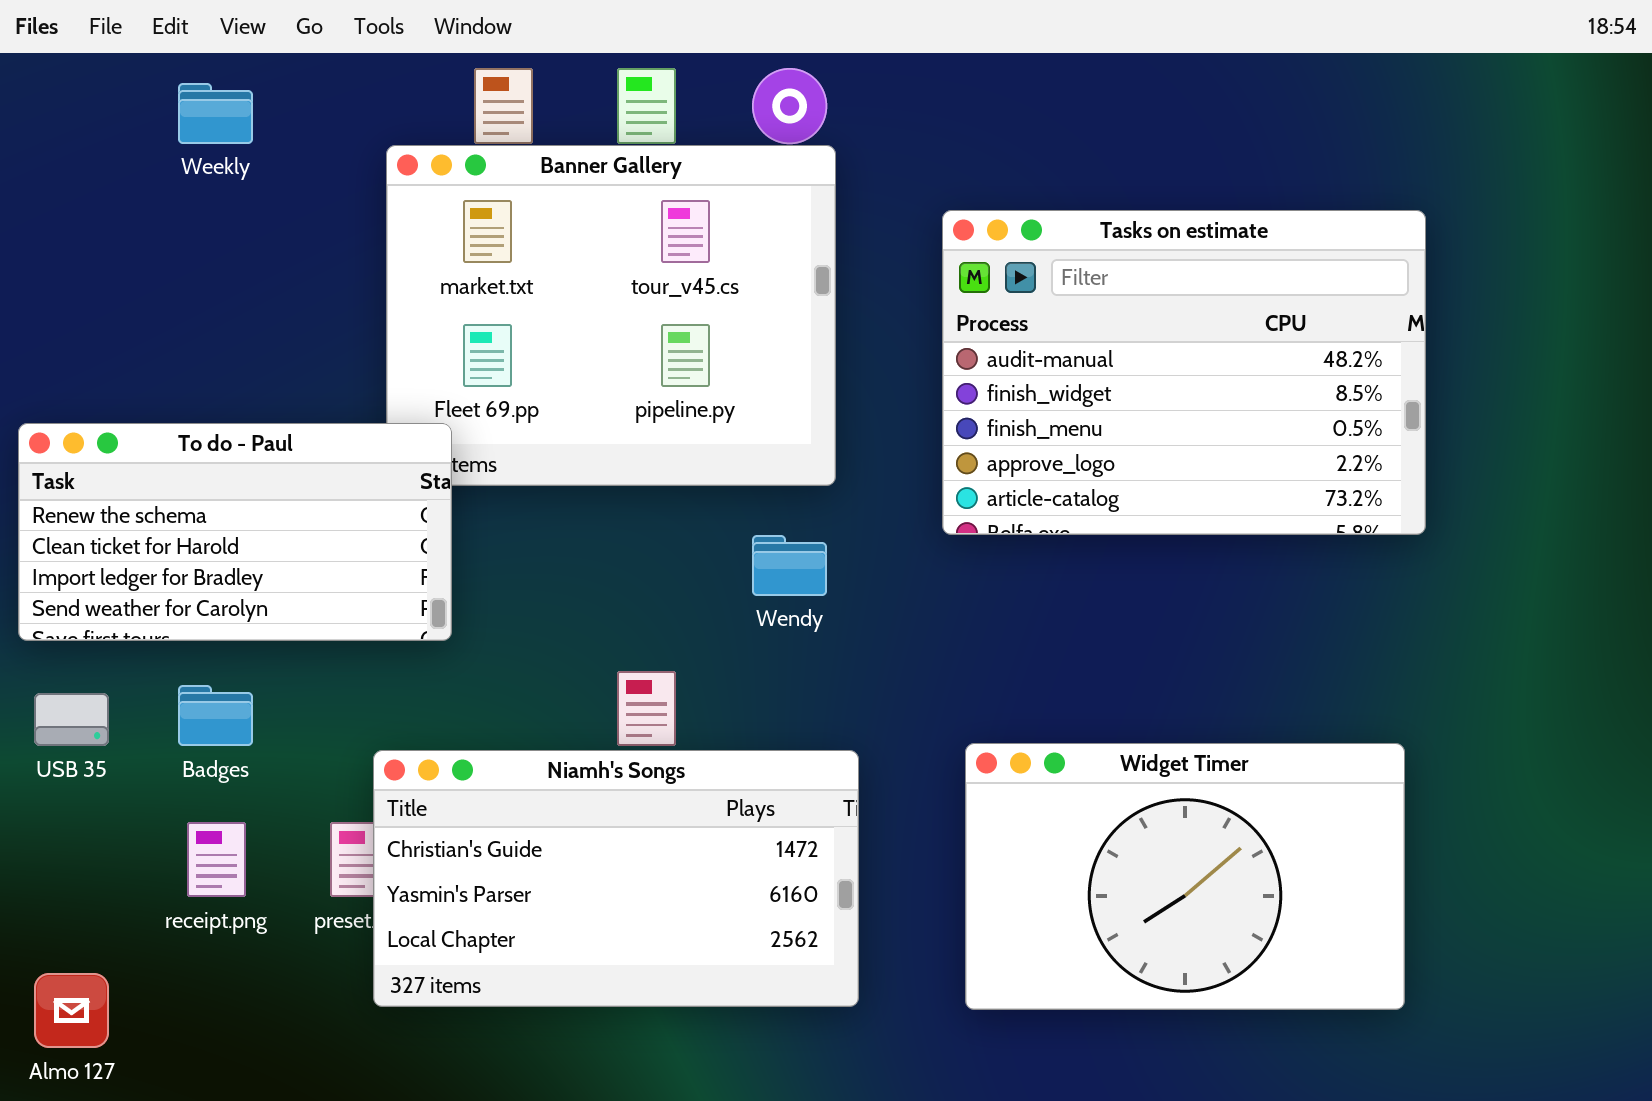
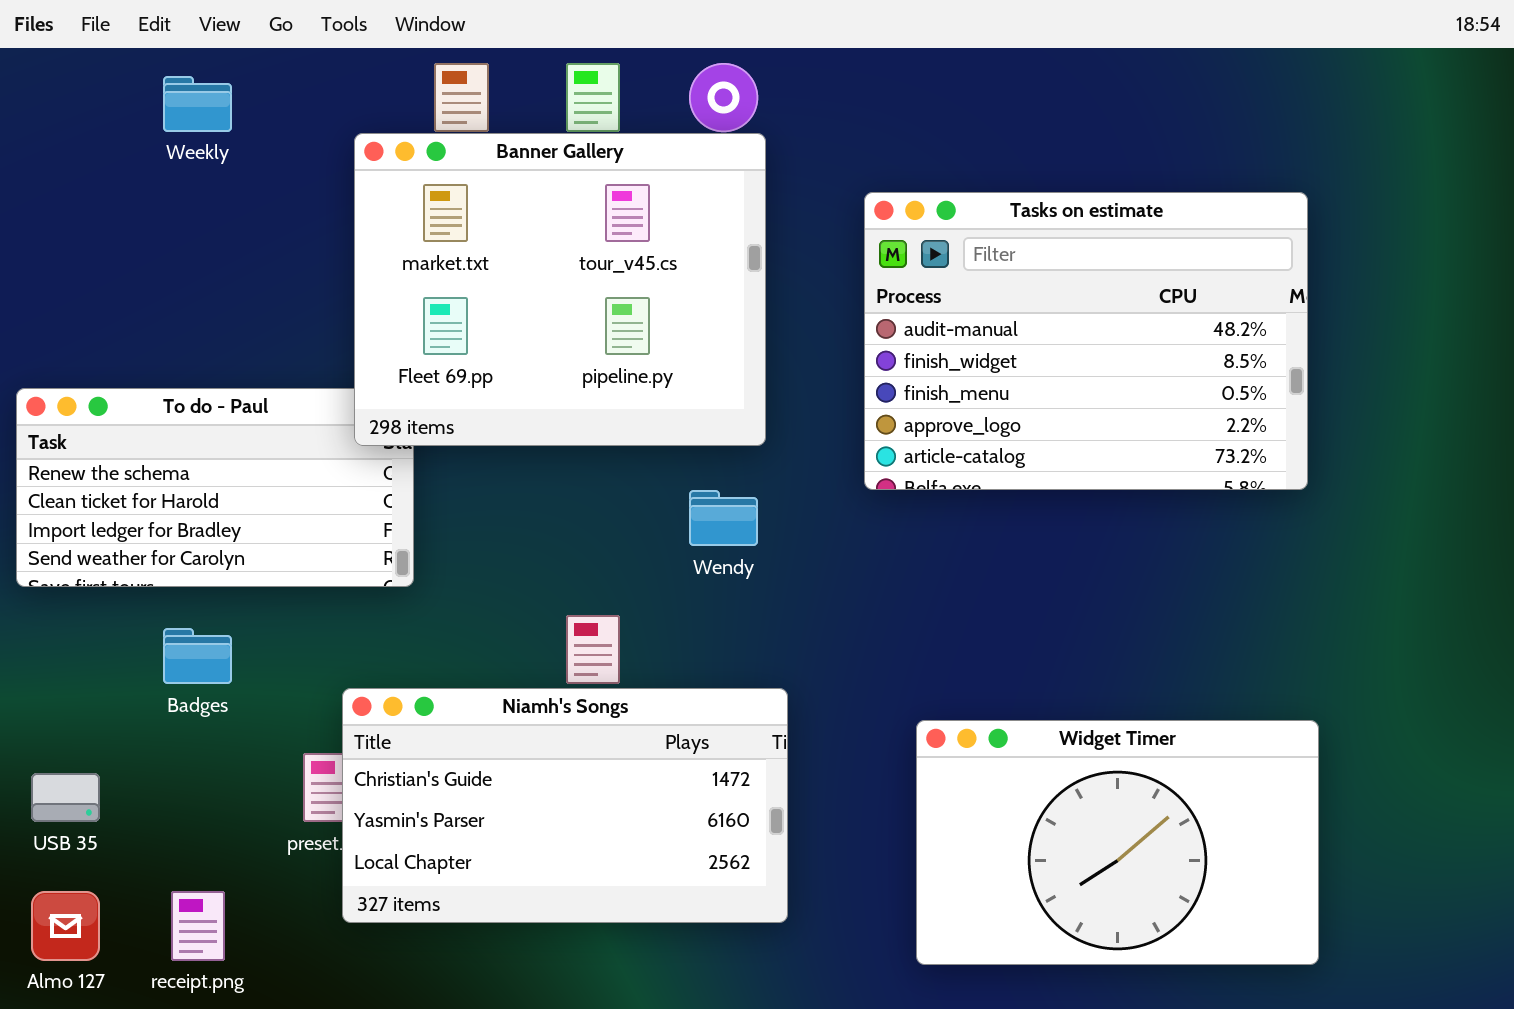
Banner Gallery: [386,145,836,486] -> [354,133,766,446], raised
USB 35: [34,693,109,746] -> [31,773,100,822], moved
Widget Timer: [965,743,1405,1010] -> [916,720,1319,965], moved
receipt.png: [187,822,246,897] -> [171,891,225,961], moved

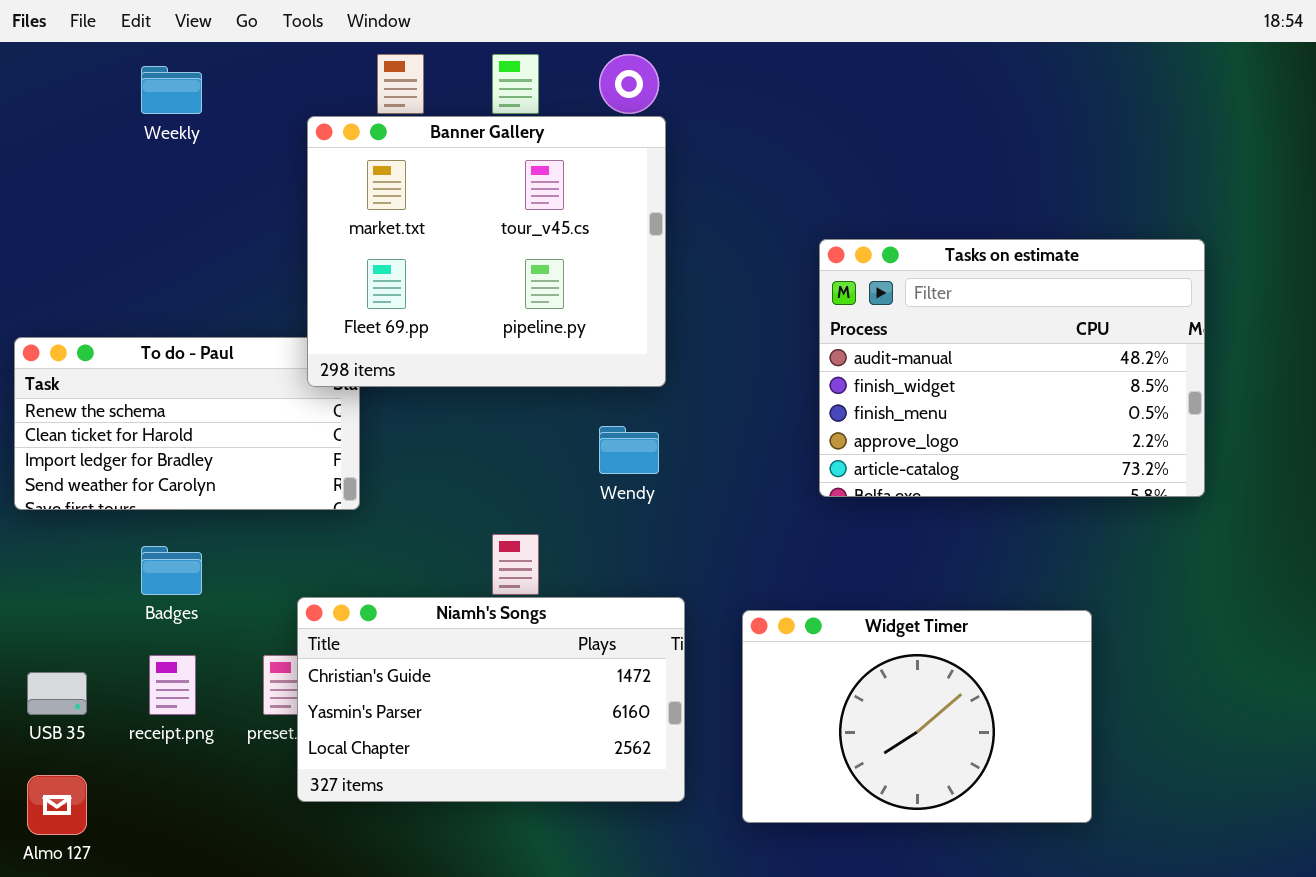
Tasks on estimate: [864,192,1308,490] -> [819,239,1205,497], moved
Widget Timer: [916,720,1319,965] -> [742,610,1092,823], moved
receipt.png: [171,891,225,961] -> [149,655,196,715], moved

